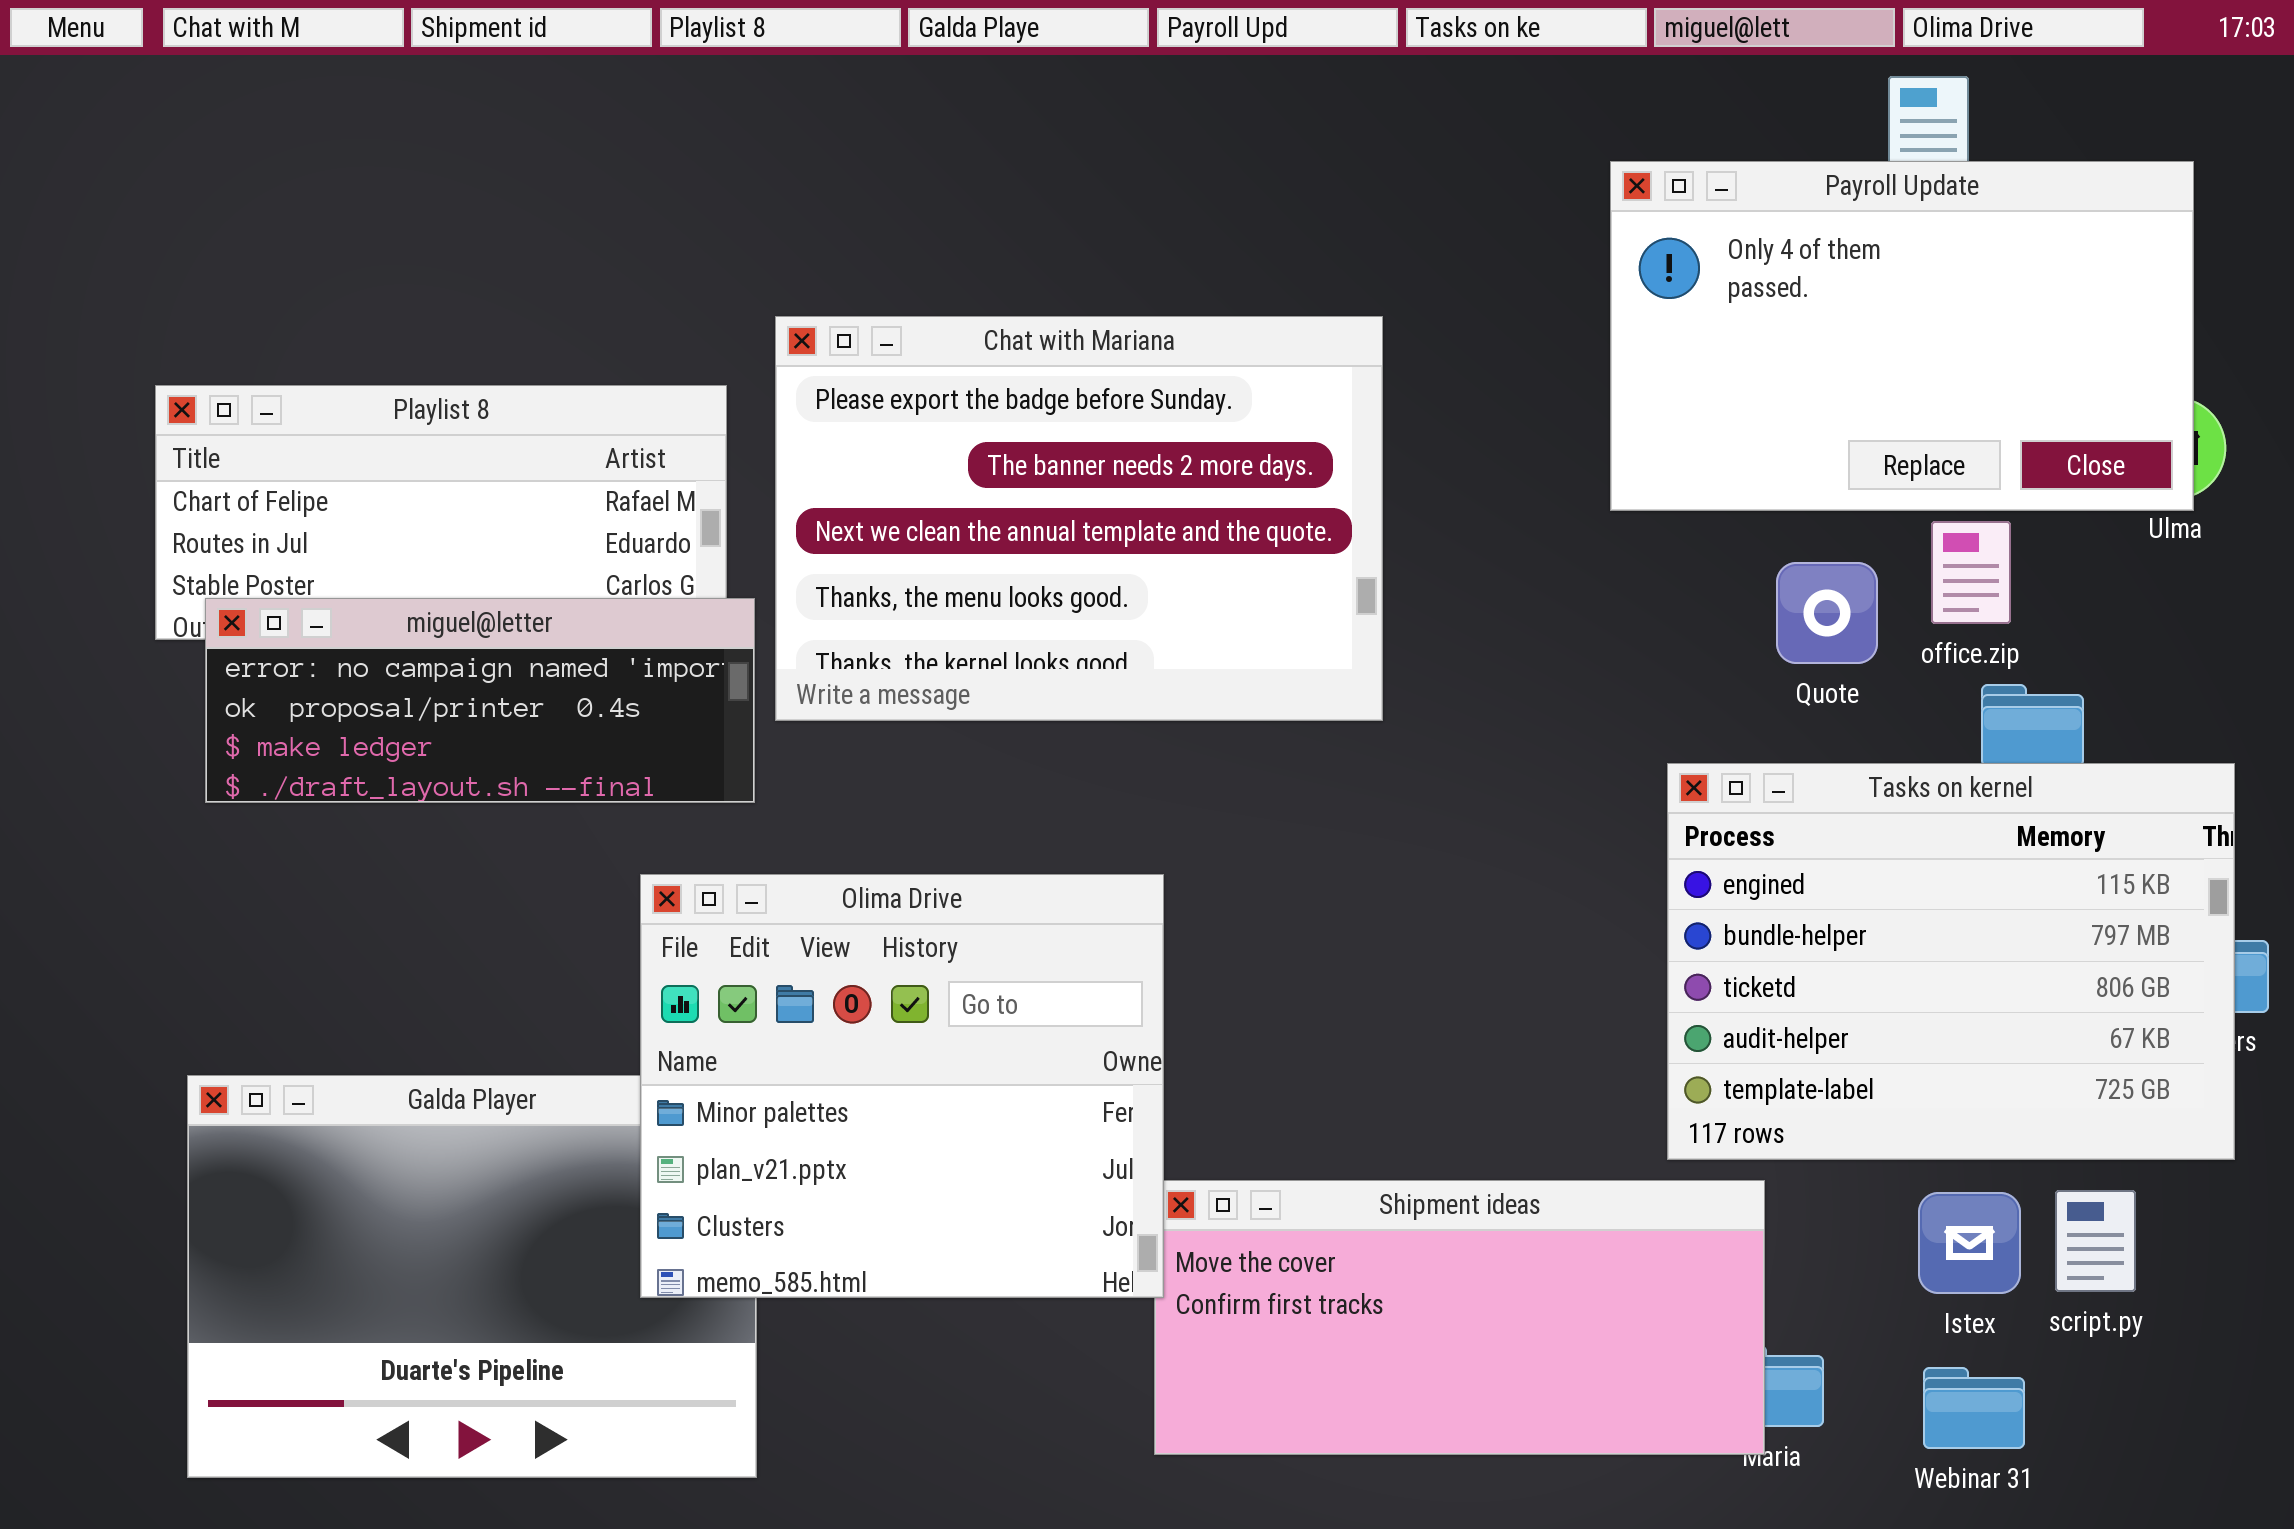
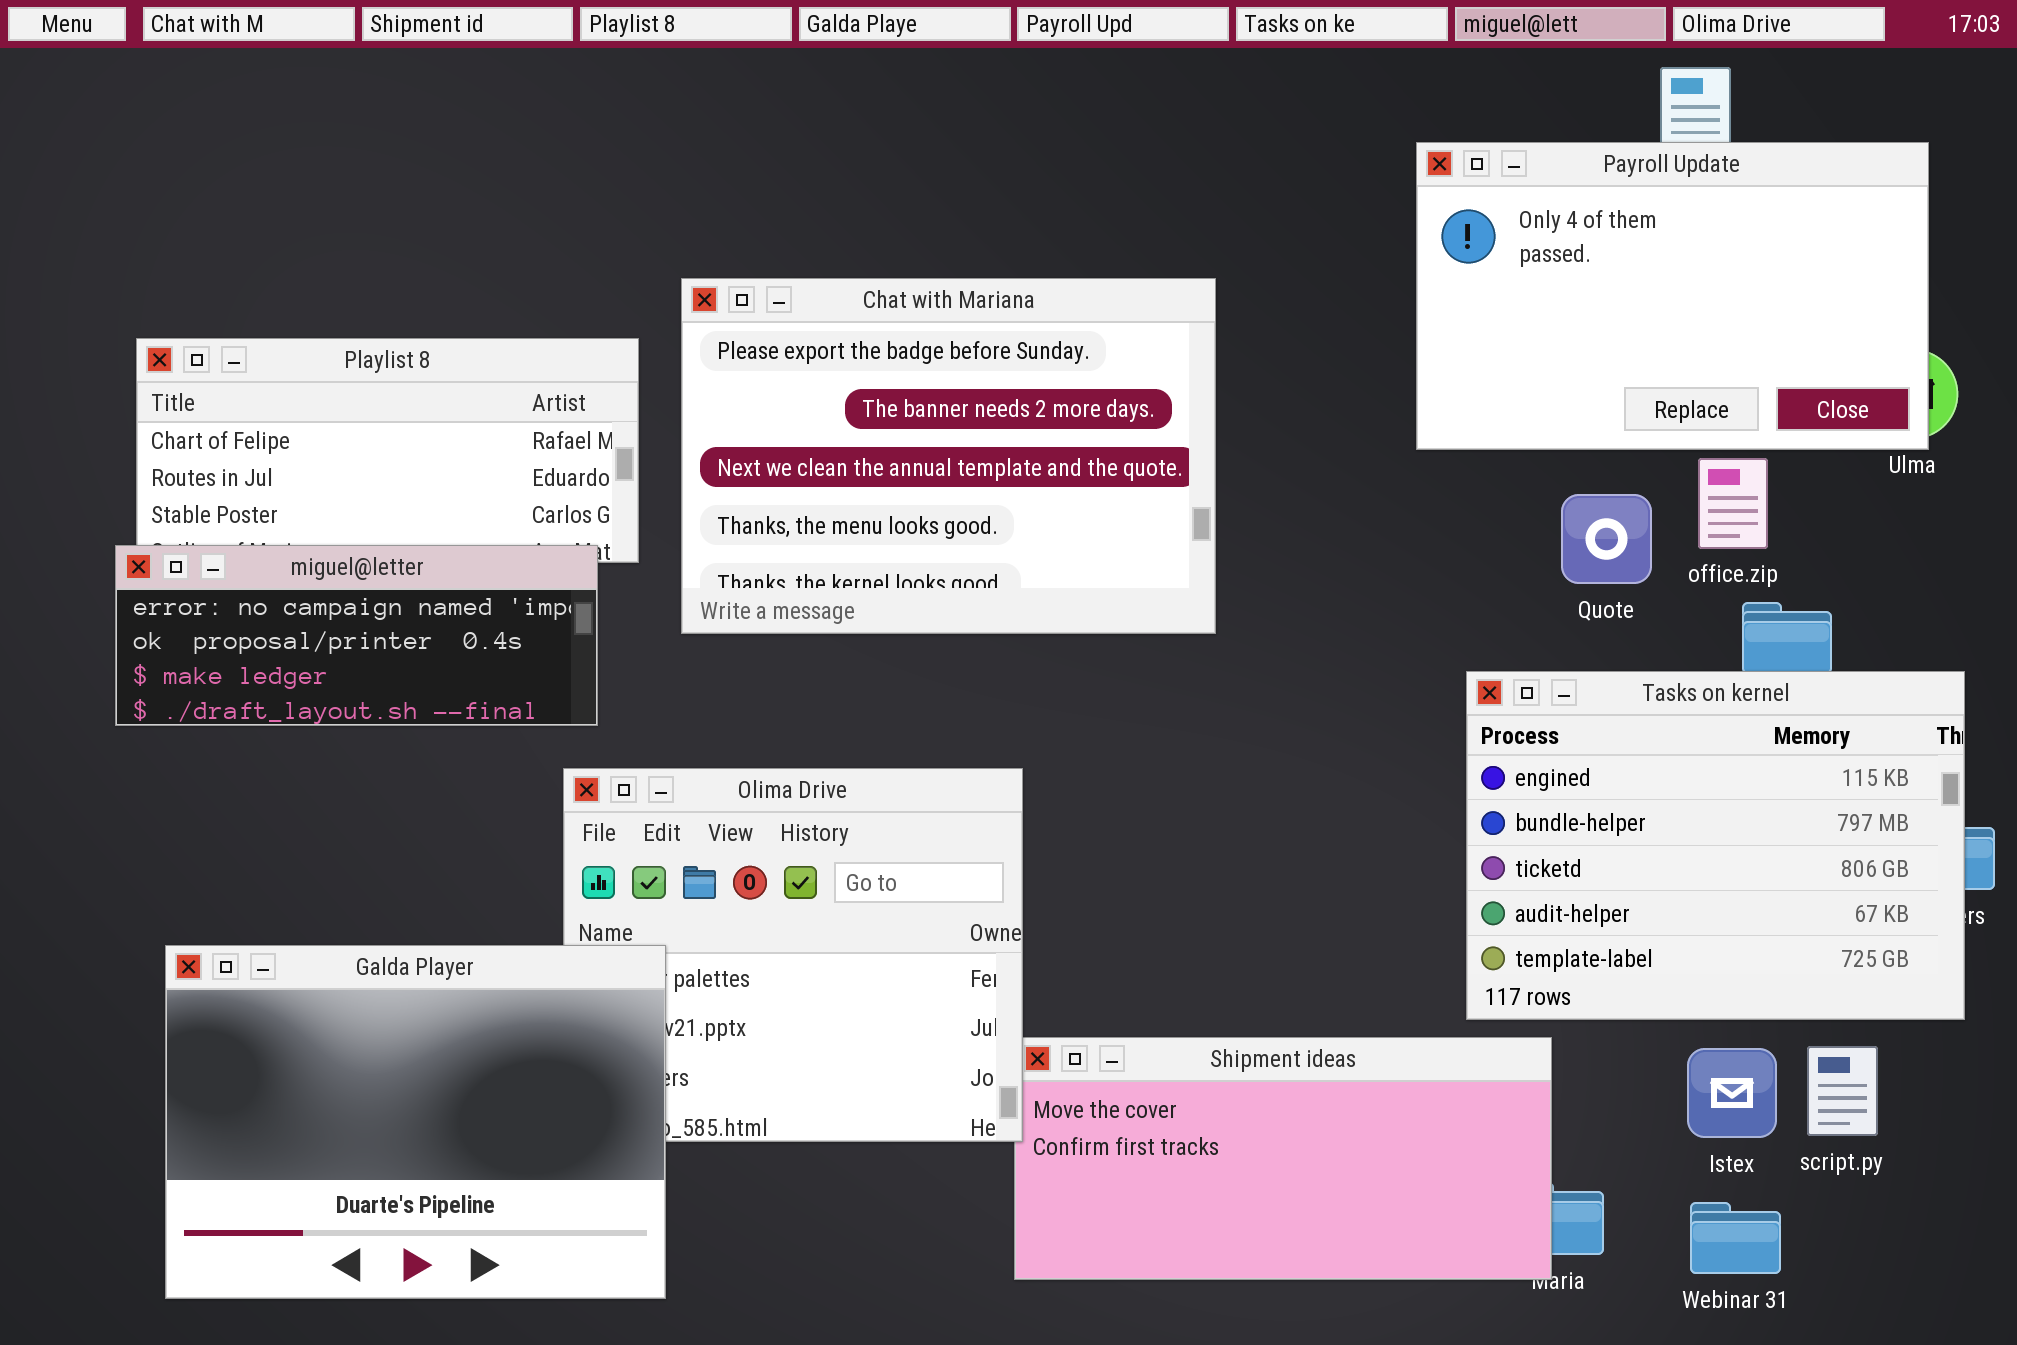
miguel@letter: [205,598,755,803] -> [115,545,598,726], moved
Galda Player: [187,1075,757,1478] -> [165,945,666,1299], raised

